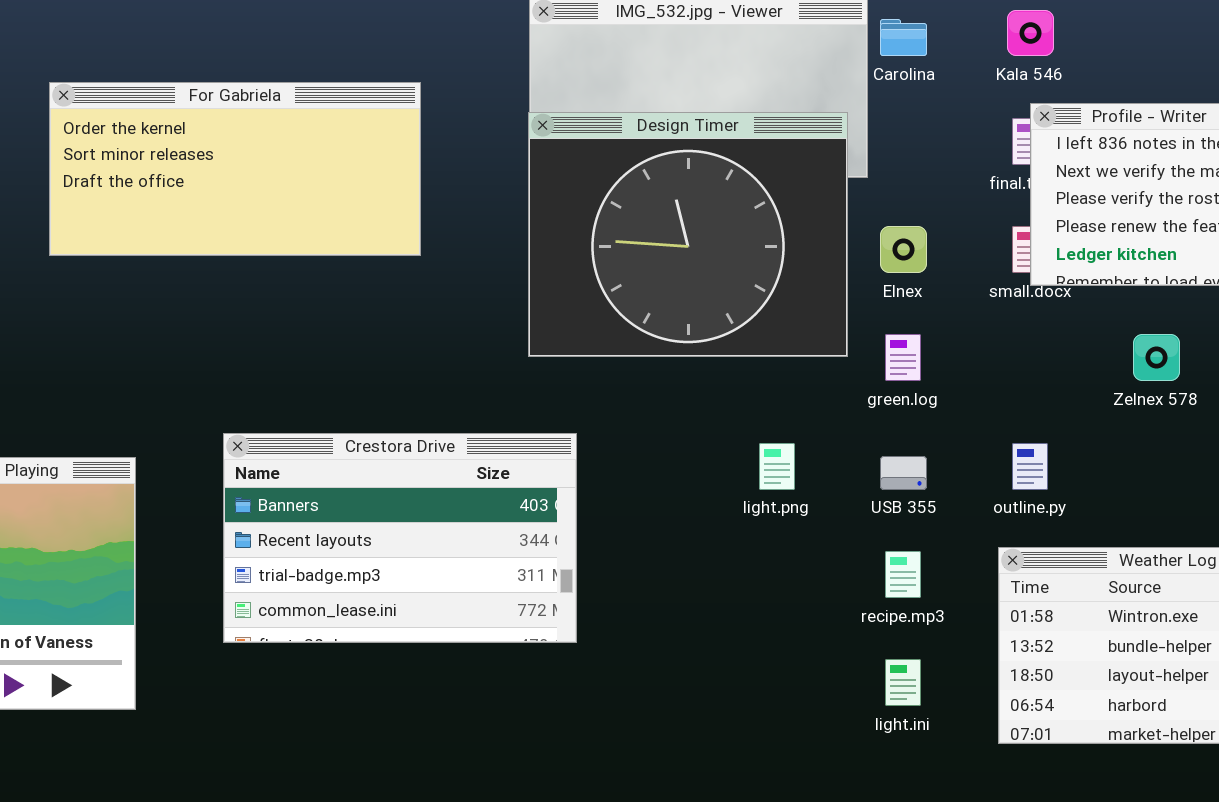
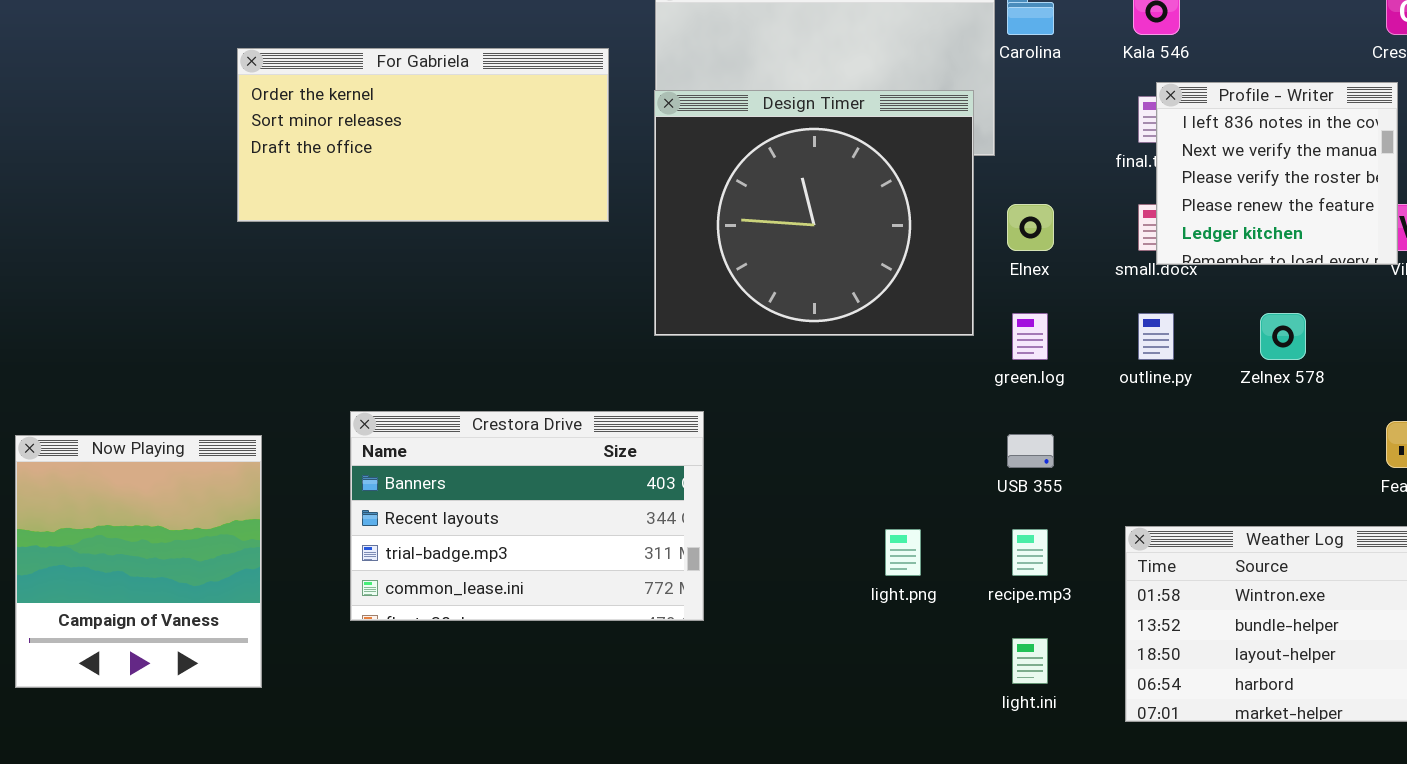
For Gabriela: [49,82,421,256] -> [237,48,609,222], moved
light.png: [759,443,795,490] -> [885,529,921,576], moved
outline.py: [1012,443,1048,490] -> [1138,313,1174,360], moved

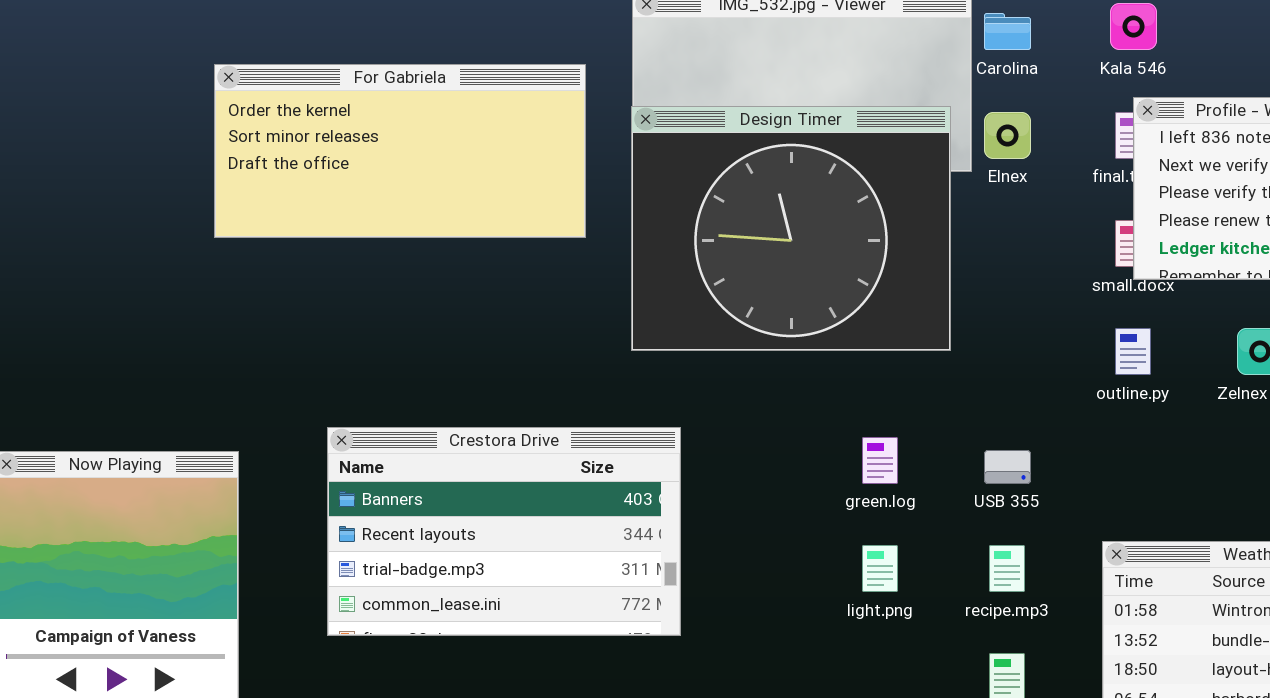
Elnex: [1007,204,1054,251] -> [984,112,1031,159], moved
green.log: [1012,313,1048,360] -> [862,437,898,484], moved

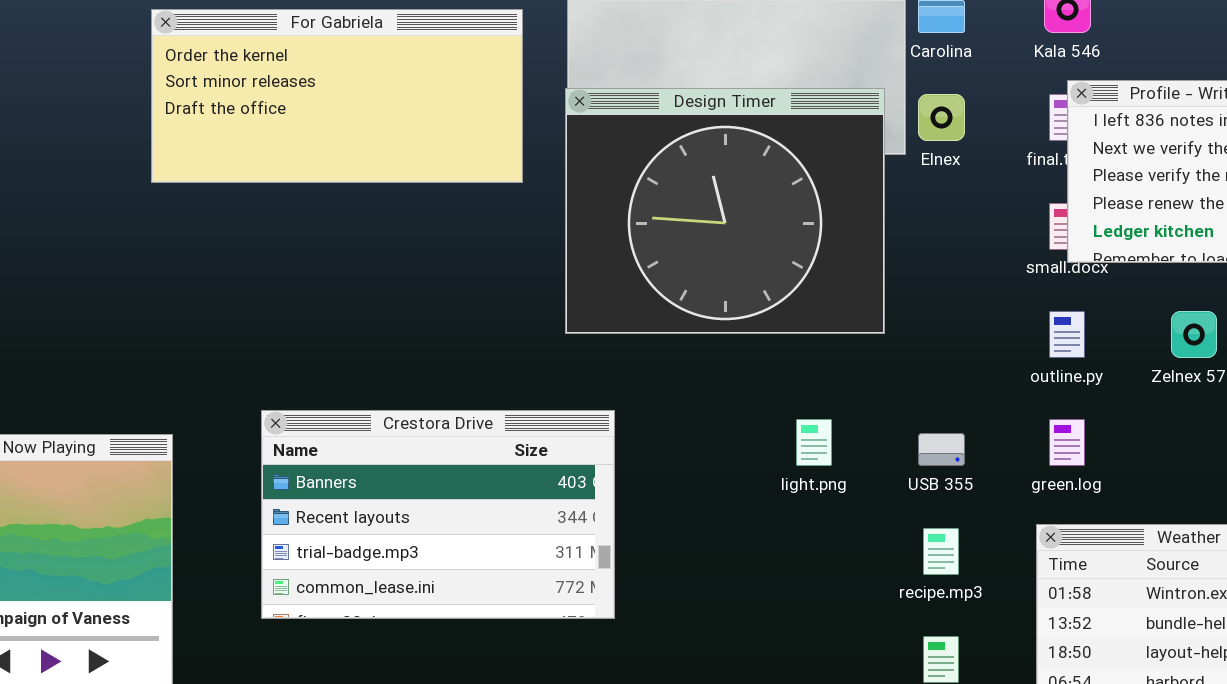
For Gabriela: [214,64,586,238] -> [151,9,523,183], moved
green.log: [862,437,898,484] -> [1049,419,1085,466], moved
light.png: [862,545,898,592] -> [796,419,832,466], moved

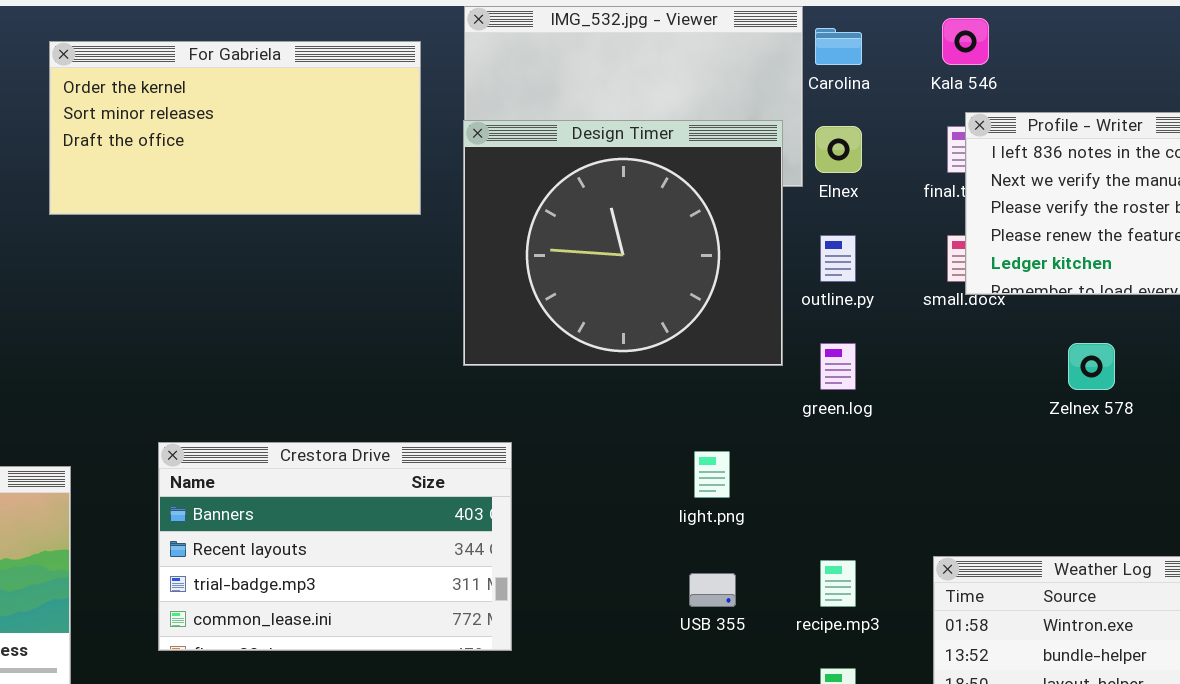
outline.py: [1049,311,1085,358] -> [820,235,856,282], moved
green.log: [1049,419,1085,466] -> [820,343,856,390], moved
USB 355: [918,433,965,466] -> [689,573,736,607], moved

